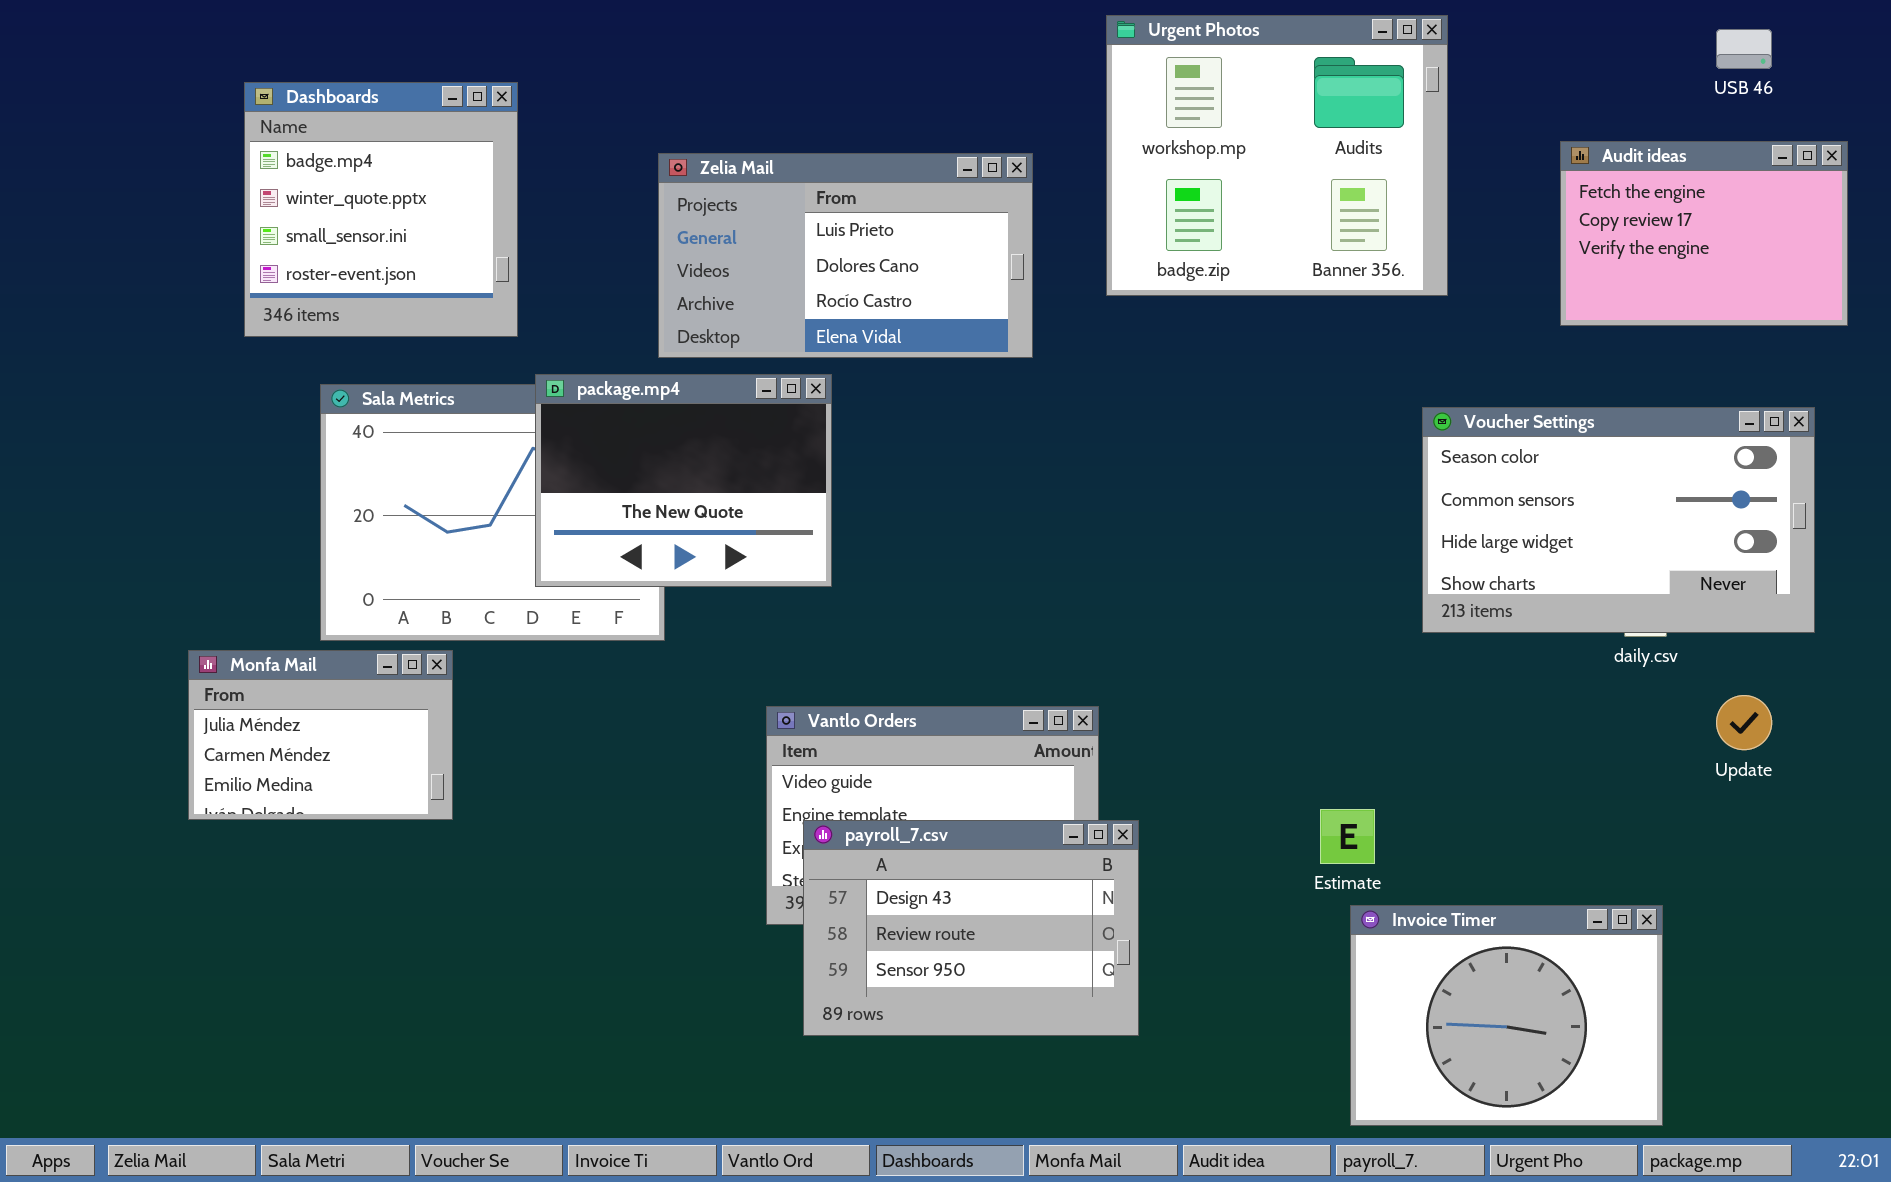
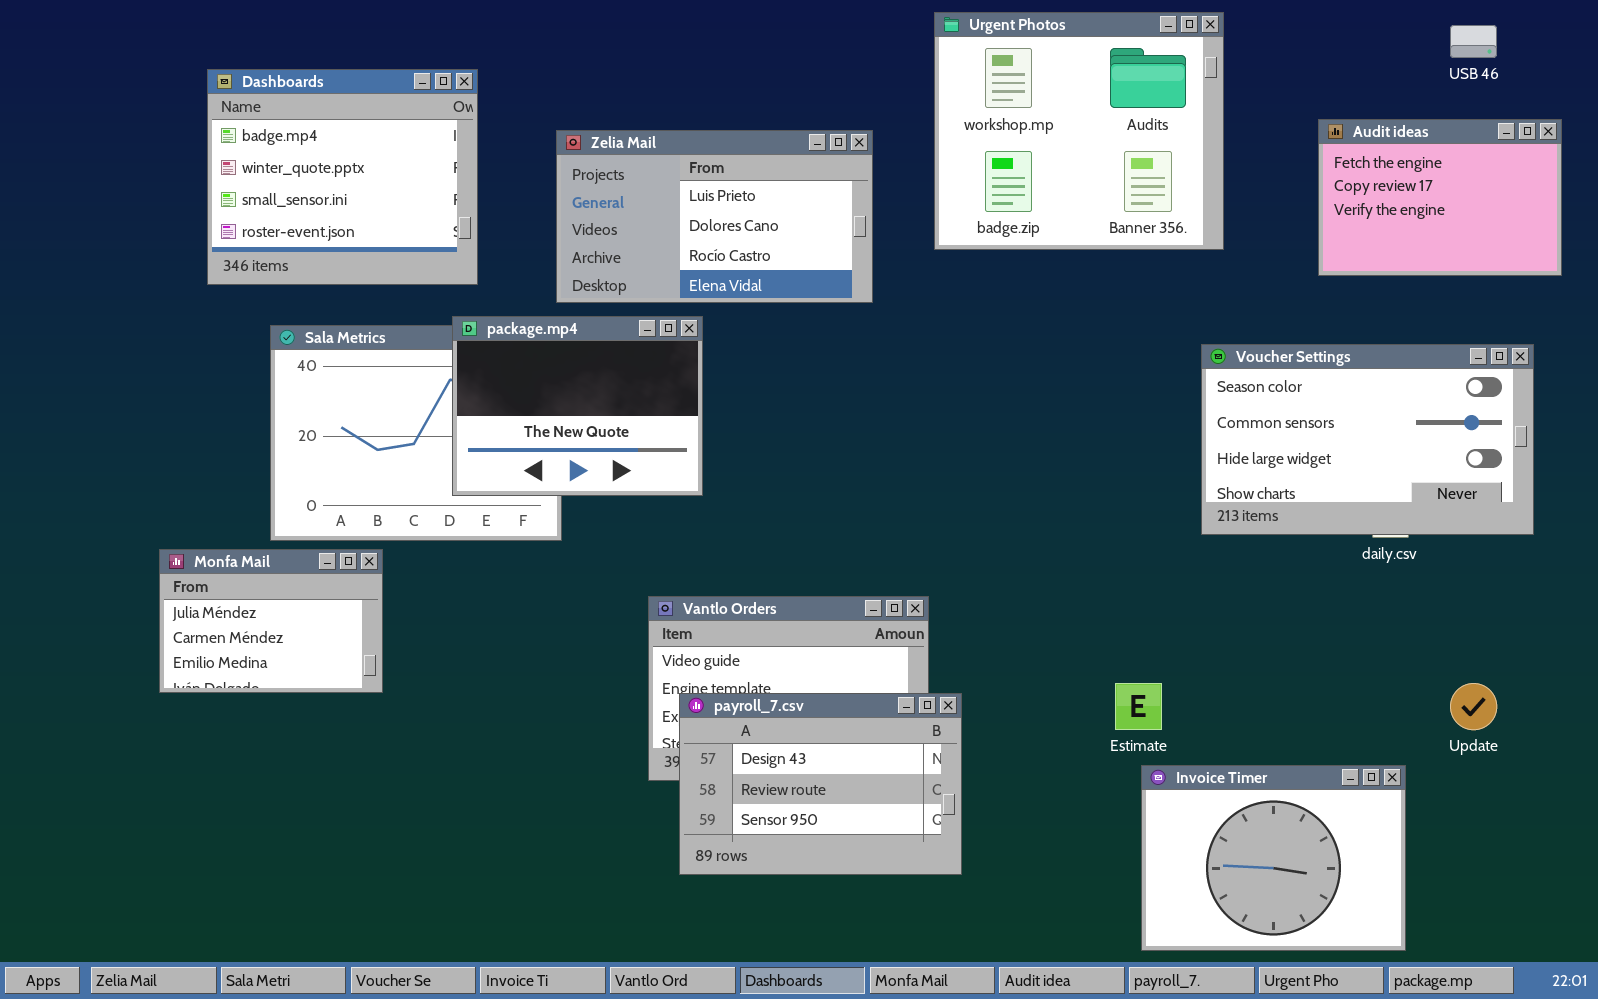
Dashboards: [244,82,518,337] -> [207,69,478,285], resized
Update: [1716,695,1772,750] -> [1450,683,1497,730], moved

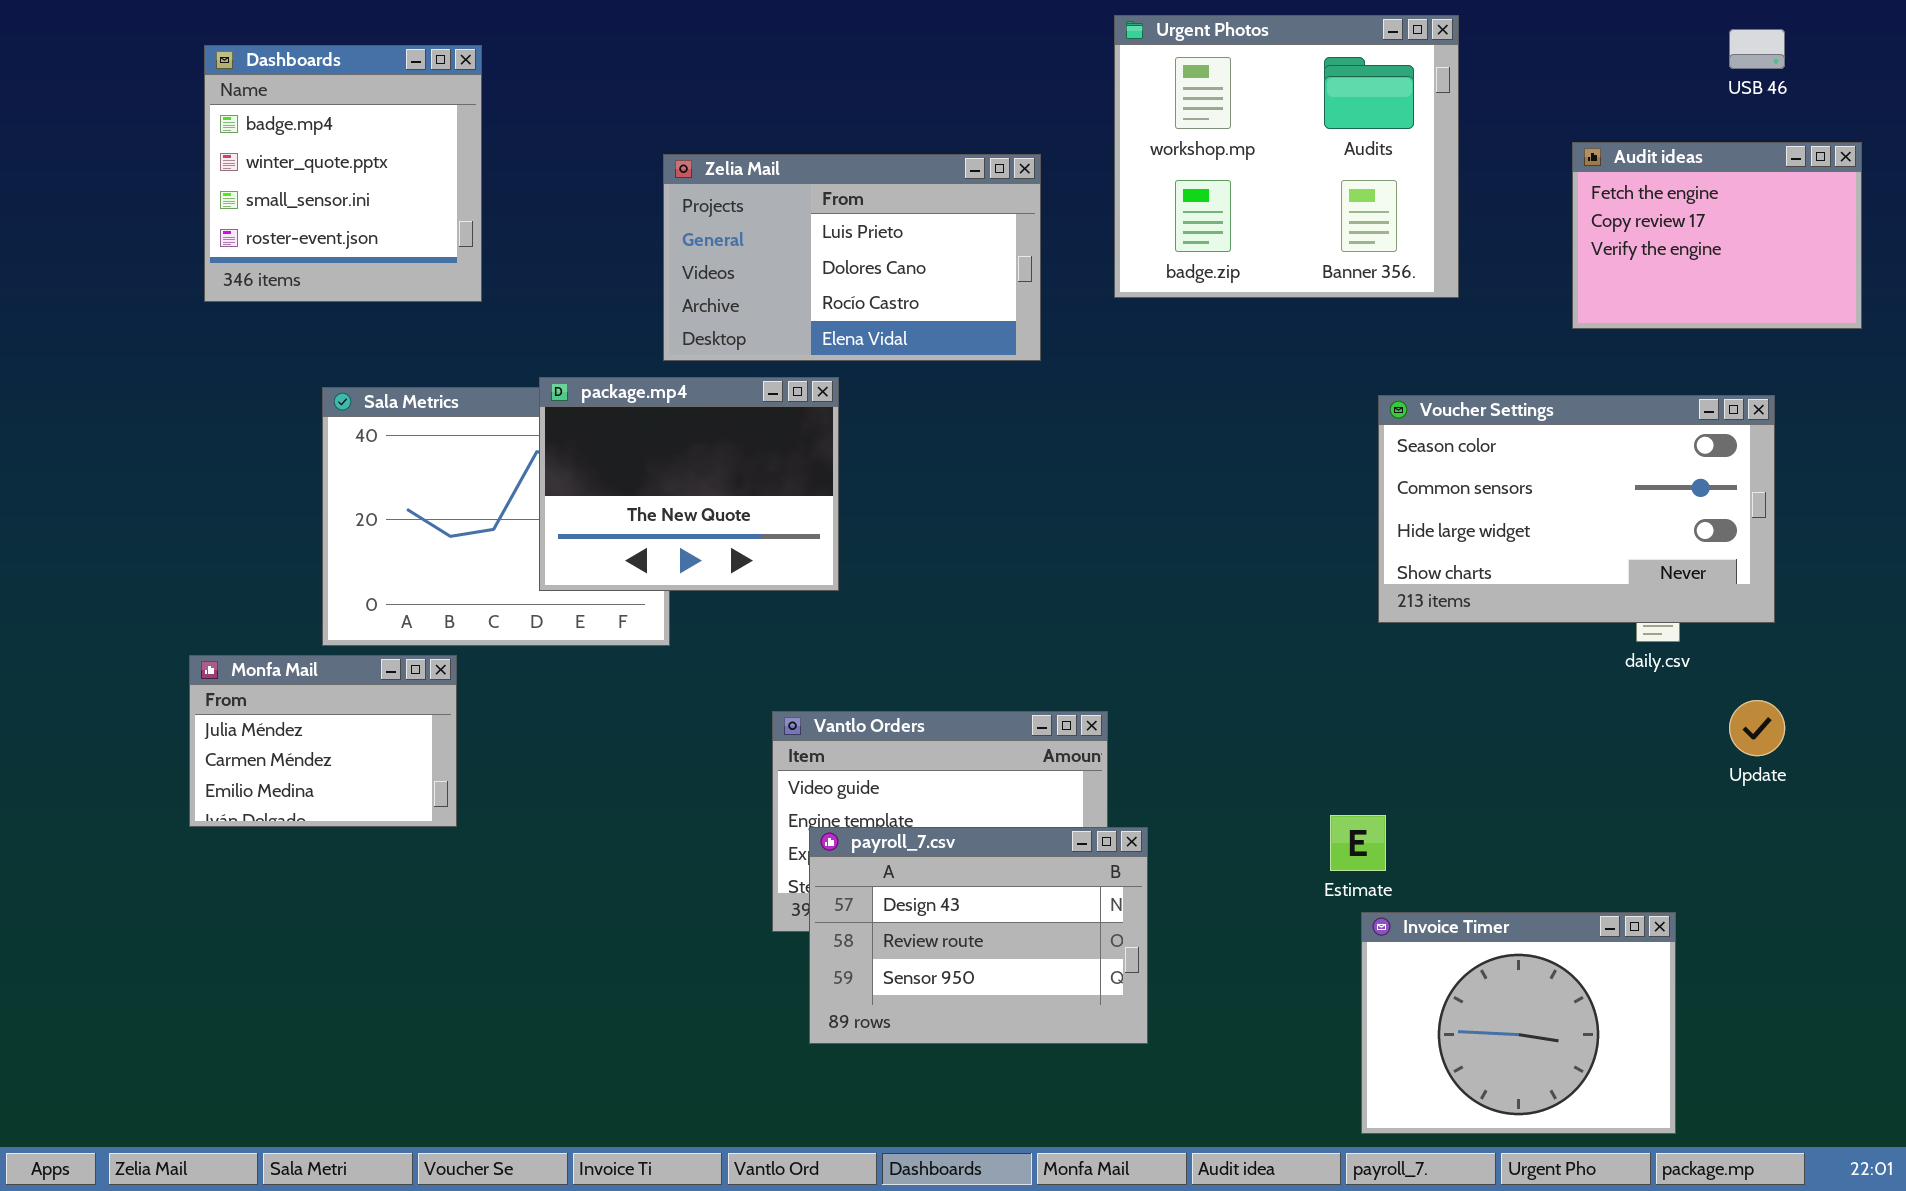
Dashboards: [207,69,478,285] -> [204,45,482,302], moved, resized
Voucher Settings: [1201,344,1534,535] -> [1378,395,1775,623], moved
Update: [1450,683,1497,730] -> [1729,700,1785,756], moved

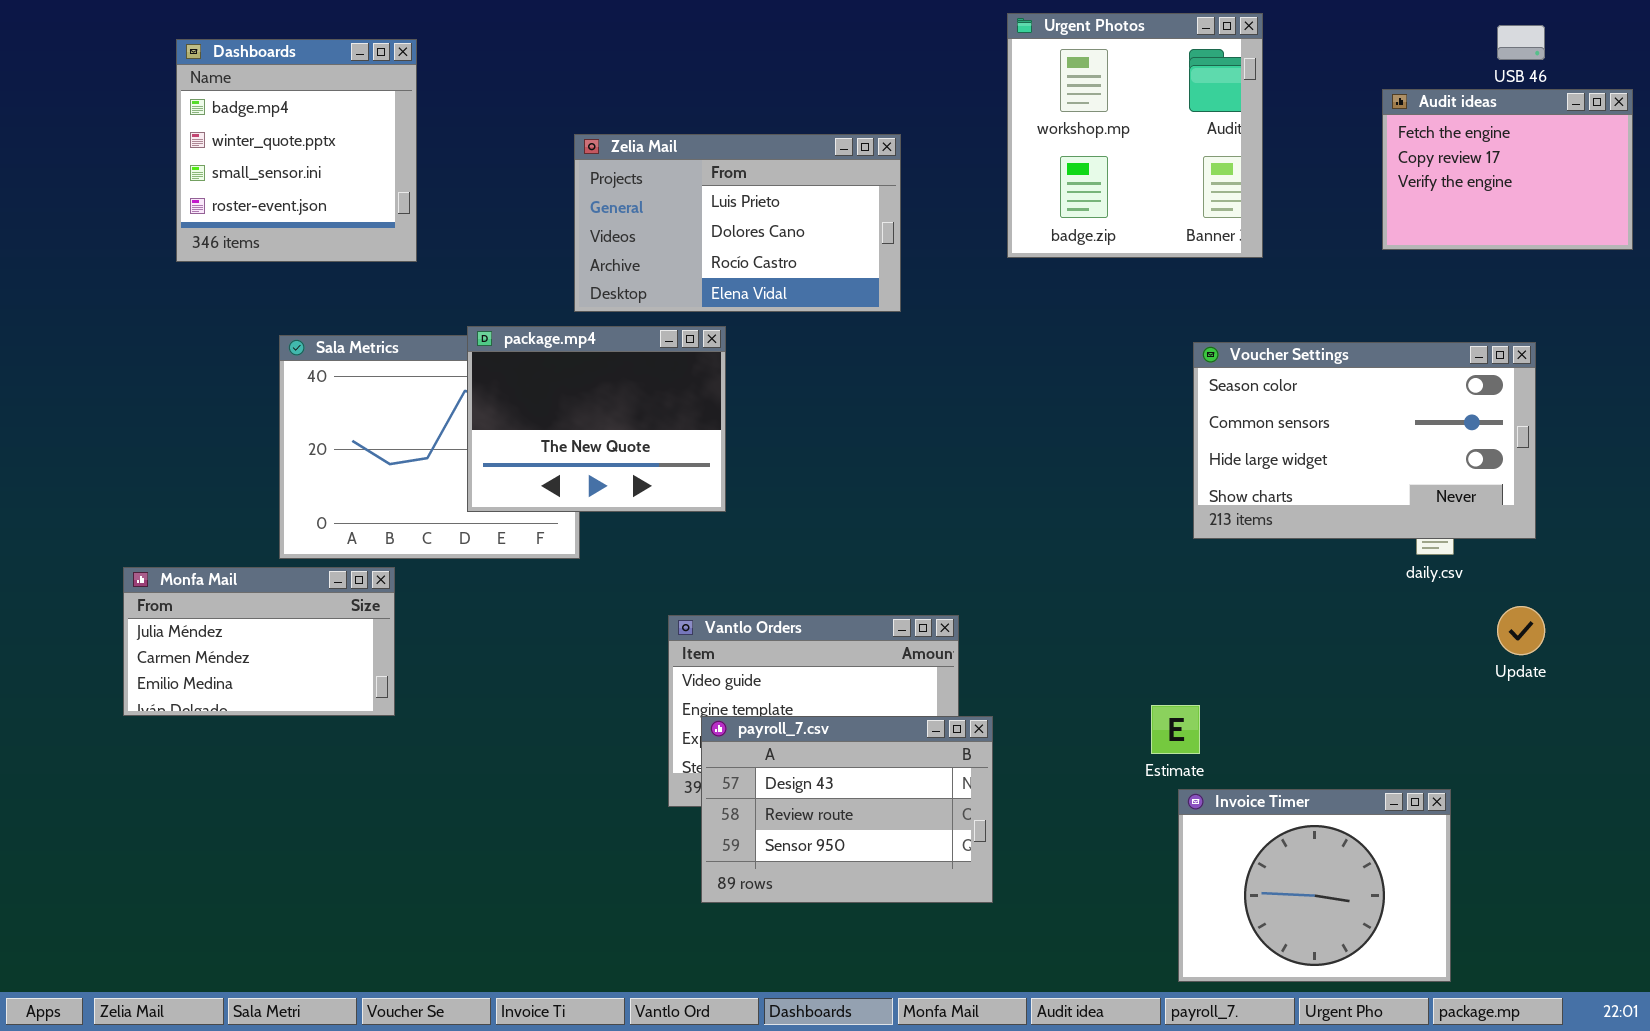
Urgent Photos: [1114,15,1459,298] -> [1007,13,1263,258], resized
Audit ideas: [1572,142,1862,329] -> [1382,89,1633,250], moved
Monfa Mail: [189,655,457,827] -> [123,567,395,716], resized

